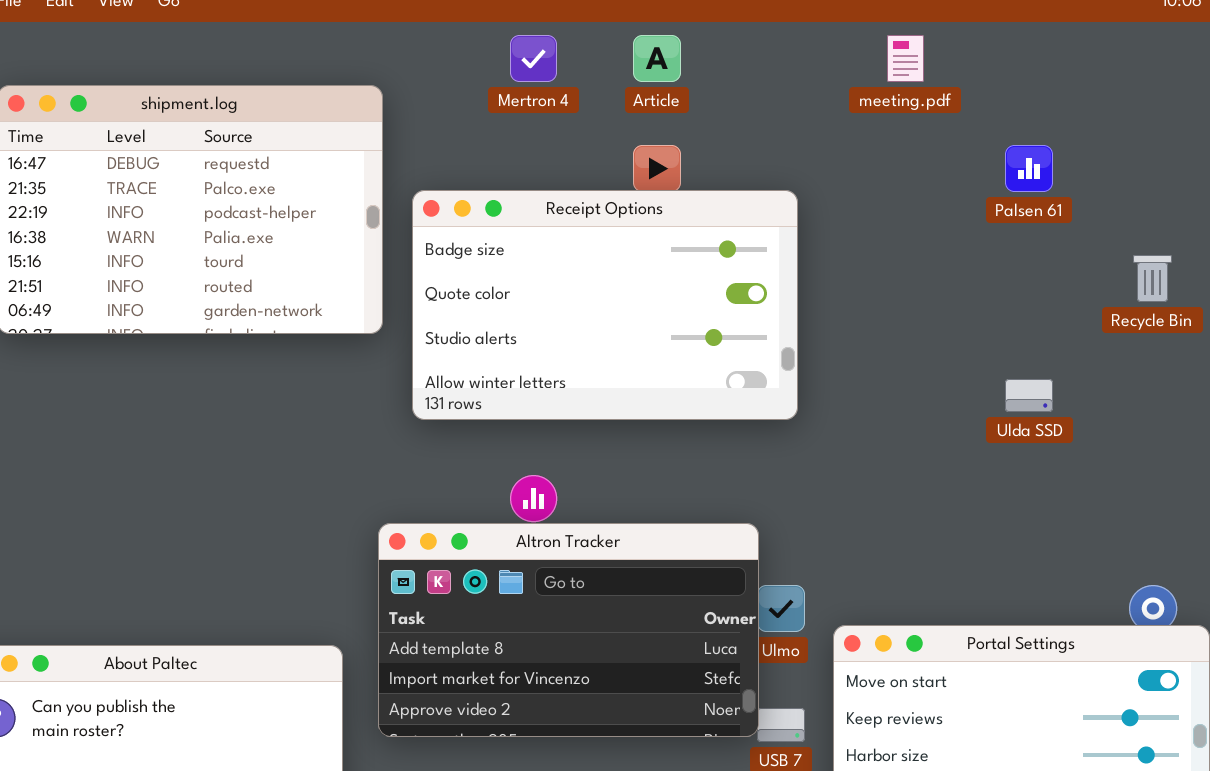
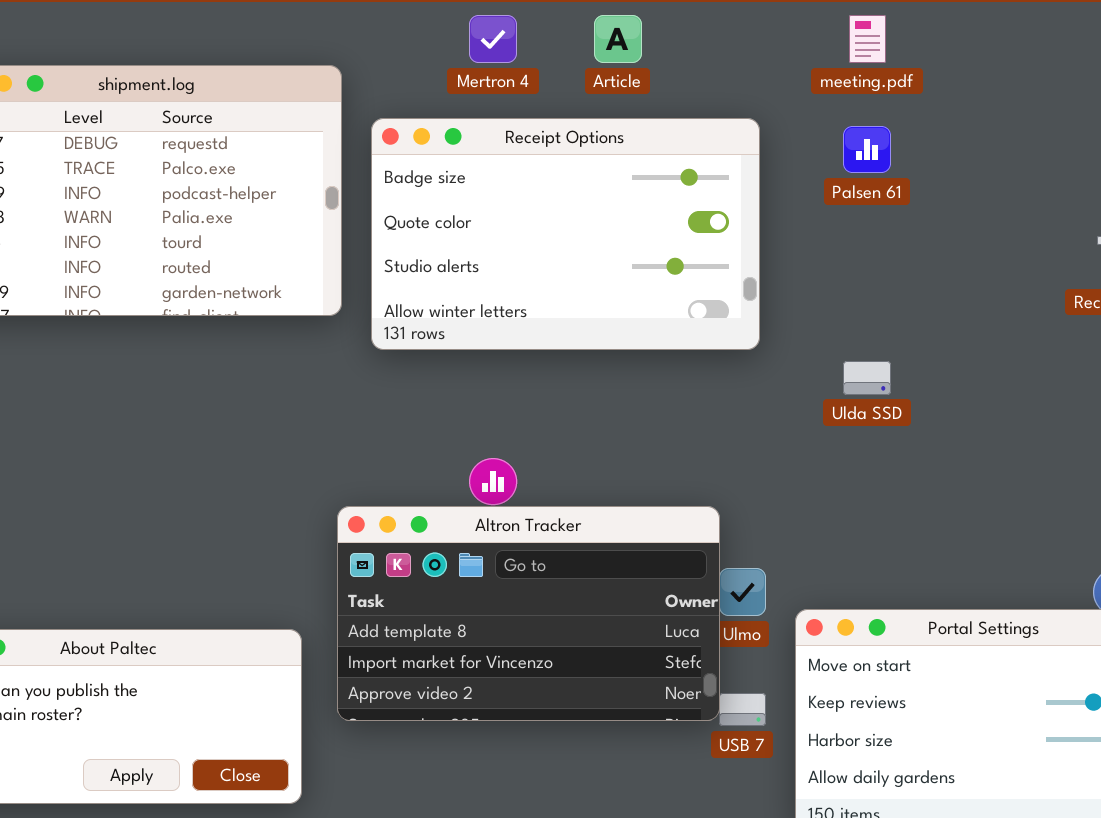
Palsen 61: [1005,145,1053,192] -> [843,126,891,173], moved
Receipt Options: [412,190,798,420] -> [371,118,760,350], moved
Ulda SSD: [1005,379,1053,412] -> [843,361,891,395], moved

